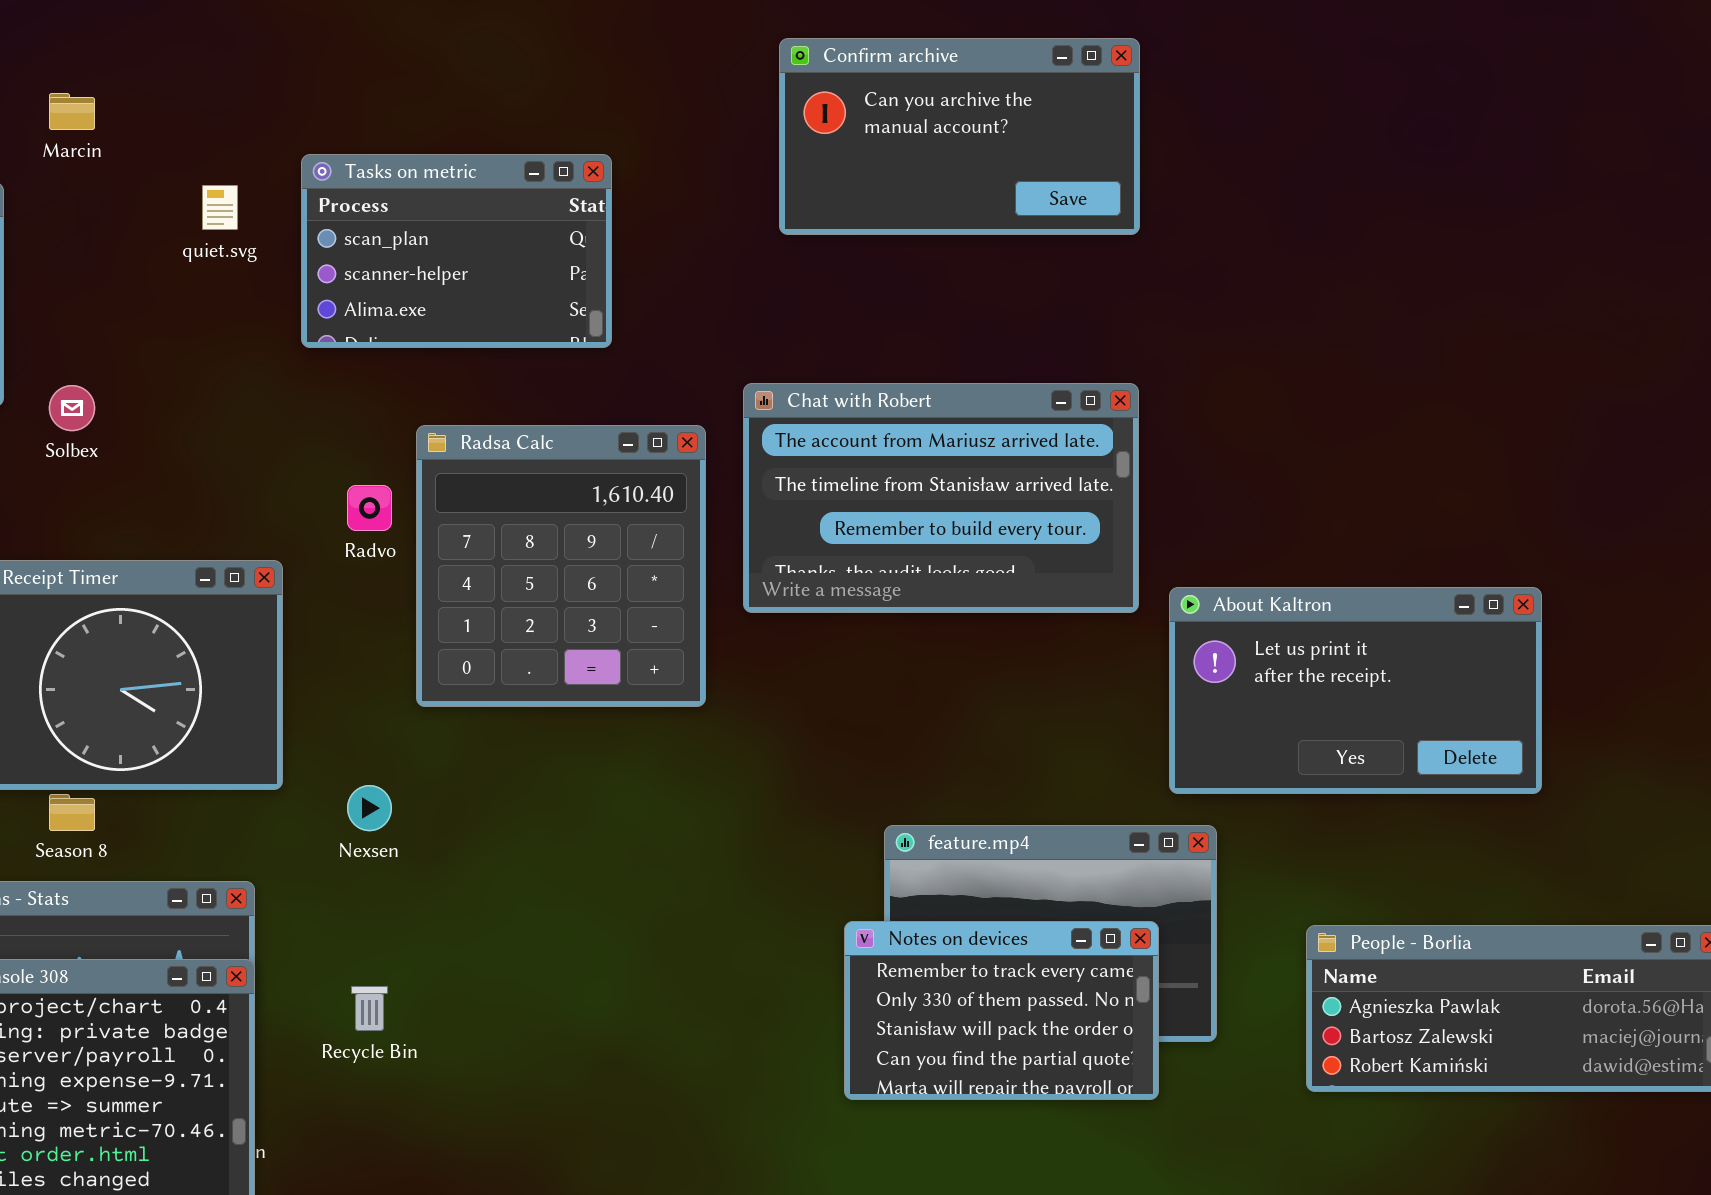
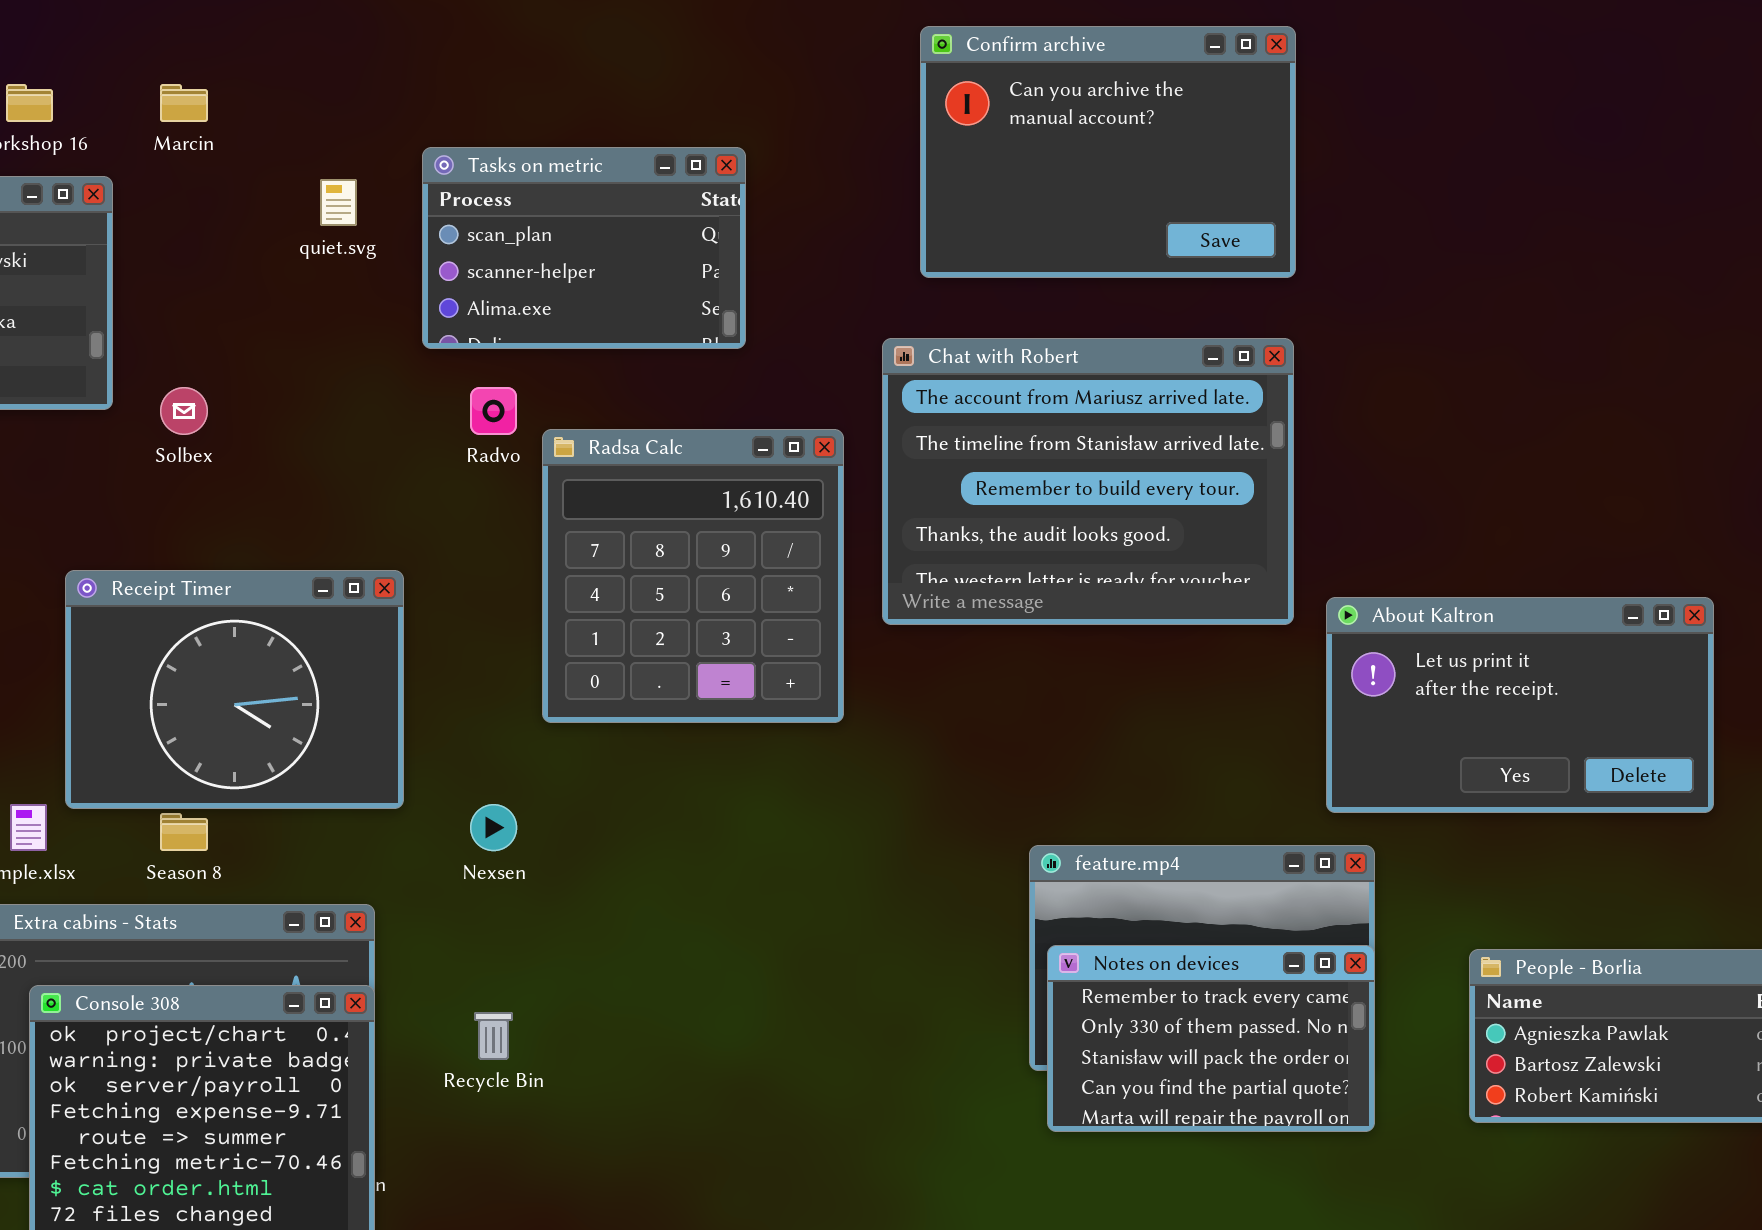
Confirm archive: [779,38,1140,235] -> [920,26,1296,278], resized
Chat with Robert: [743,383,1139,613] -> [882,338,1294,625], resized
Radvo: [347,485,392,531] -> [470,387,517,435], moved
Notes on devices: [844,921,1159,1100] -> [1047,945,1375,1132], moved

